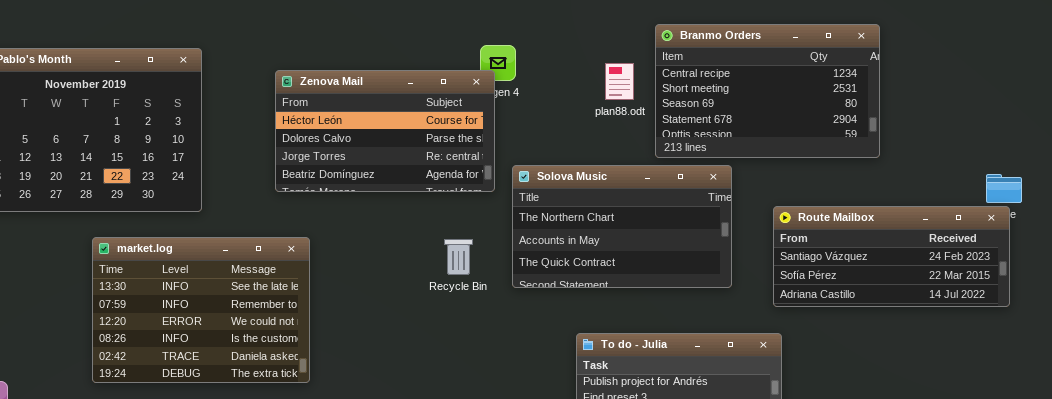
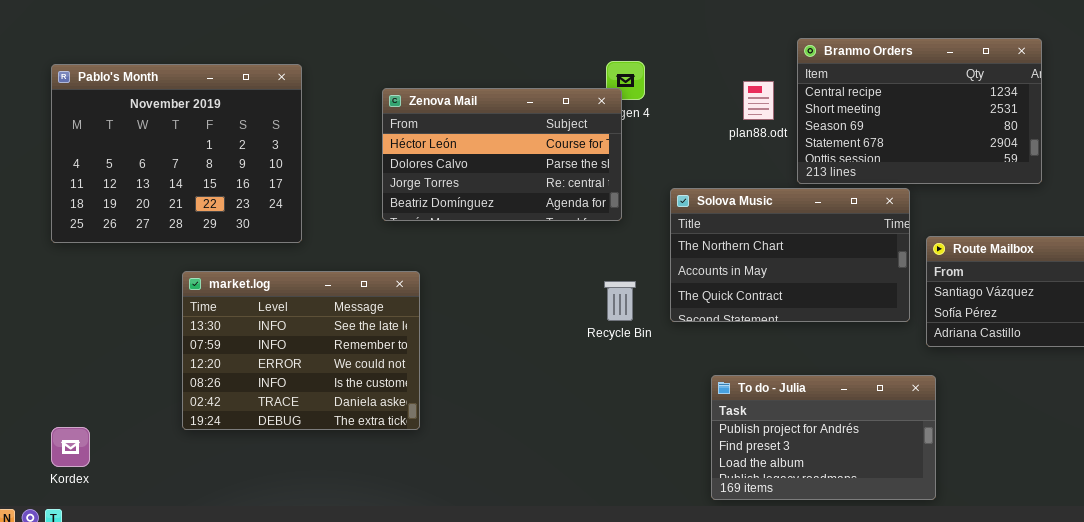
Solova Music: [512,165,732,288] -> [670,188,910,322], moved
Recycle Bin: [444,239,473,275] -> [604,281,636,321], moved

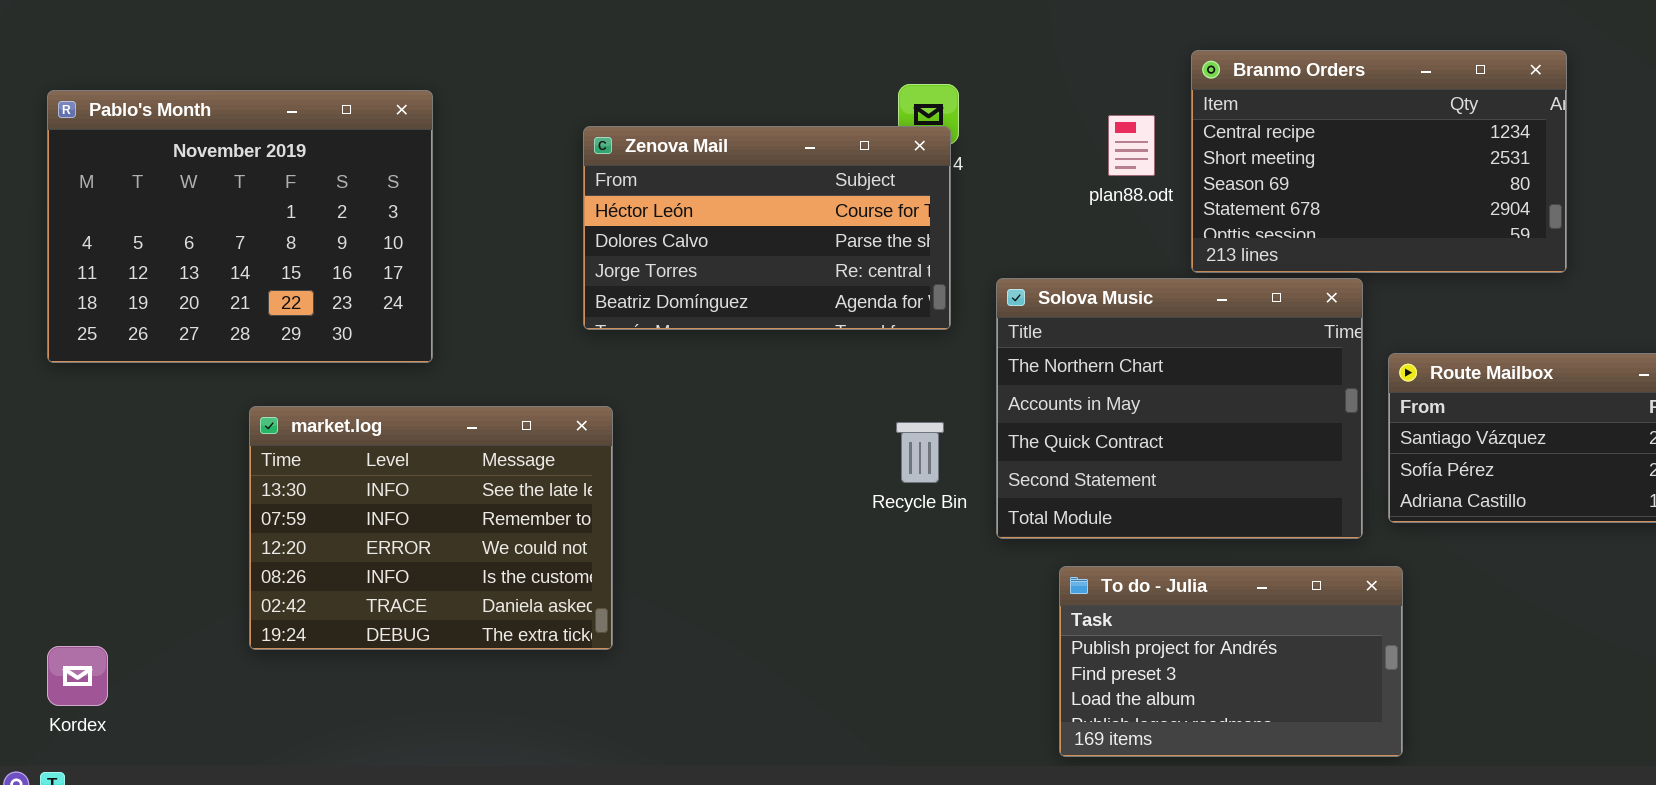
Zenova Mail: [382,88,622,221] -> [583,126,951,330], moved
Solova Music: [670,188,910,322] -> [996,278,1363,539], resized

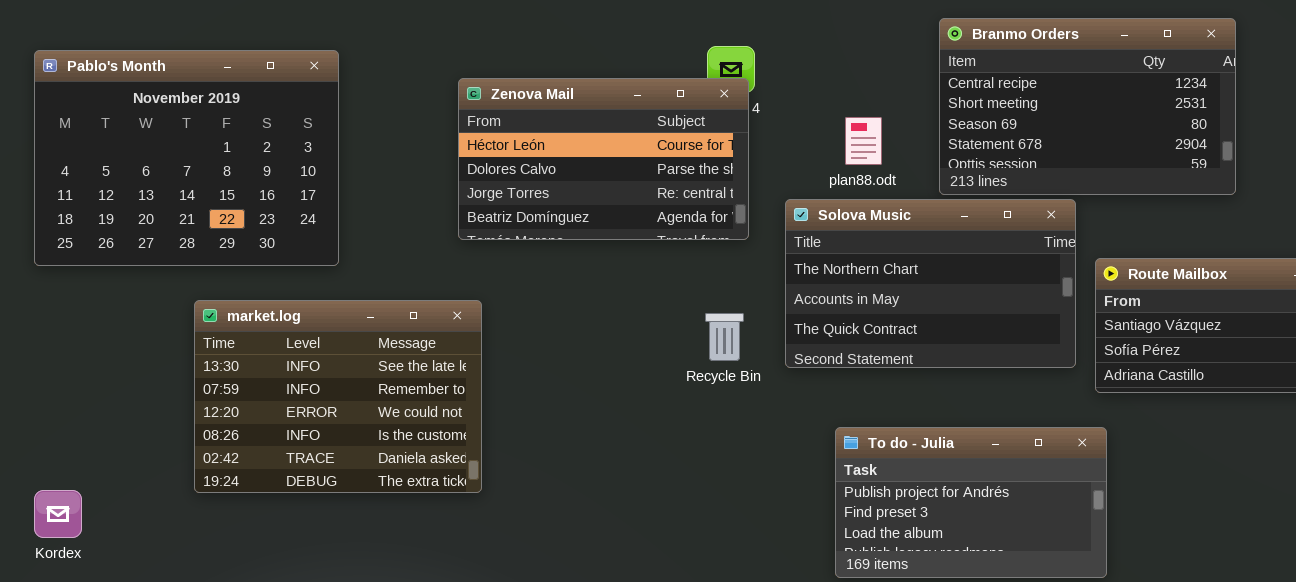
plan88.odt: [1108,115,1155,176] -> [845,117,882,165], moved
Solova Music: [996,278,1363,539] -> [785,199,1076,368], resized

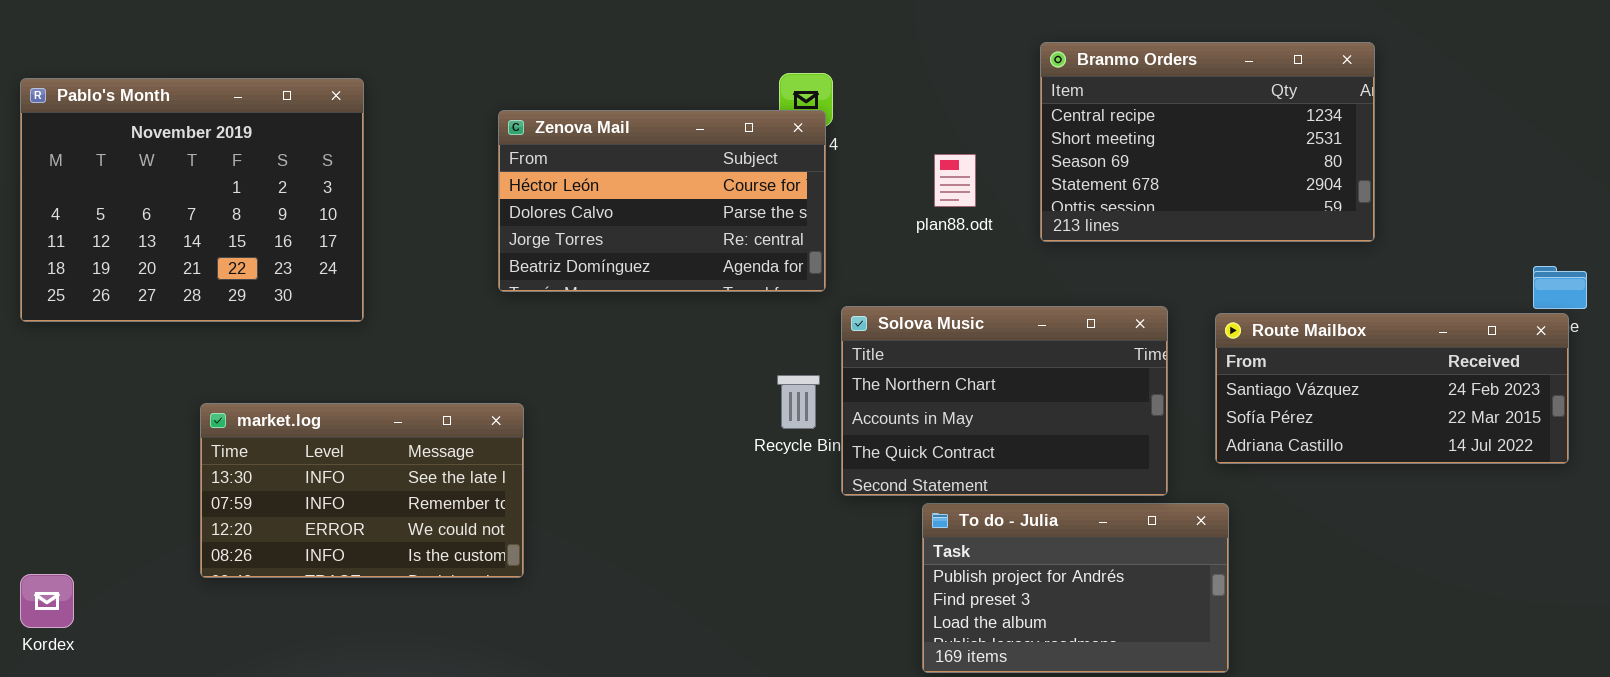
Solova Music: [785,199,1076,368] -> [841,306,1168,496], moved
market.log: [194,300,482,493] -> [200,403,524,578], resized

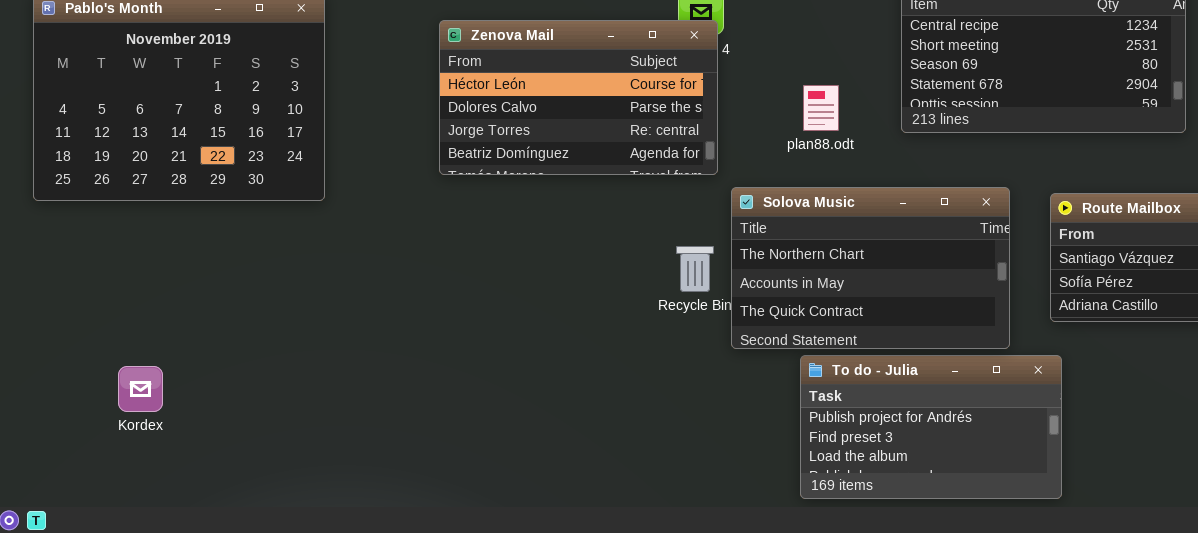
plan88.odt: [934,154,976,207] -> [803,85,839,131], moved
market.log: [200,403,524,578] -> none, closed
Kordex: [20,574,74,628] -> [118,366,163,412], moved

